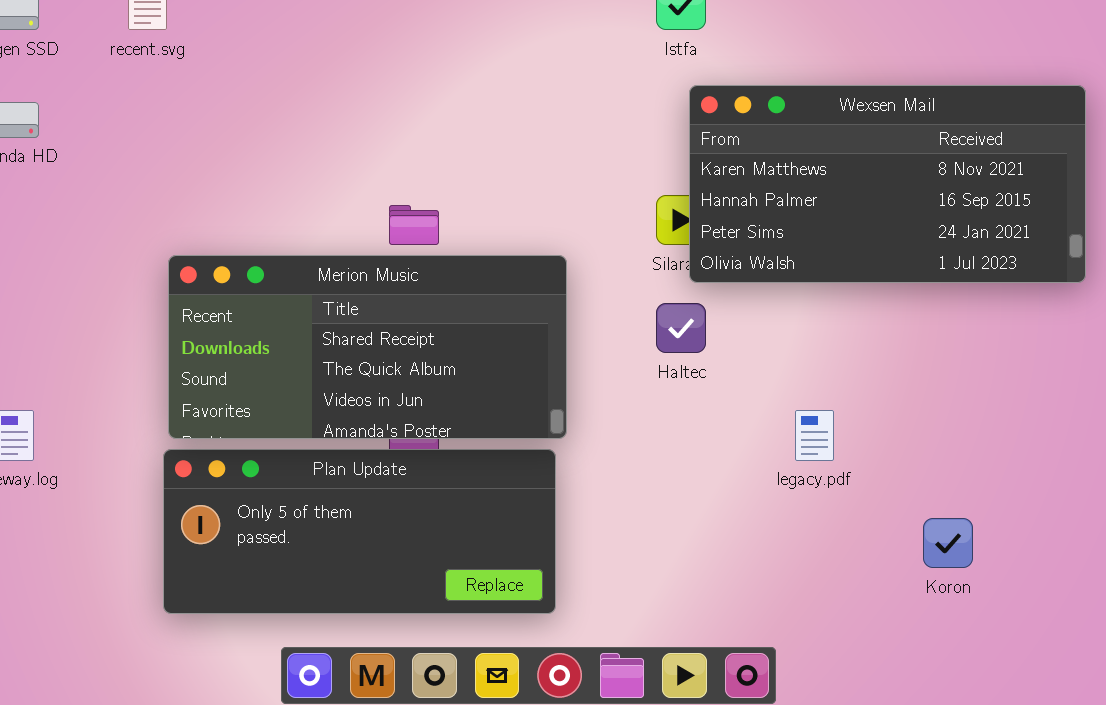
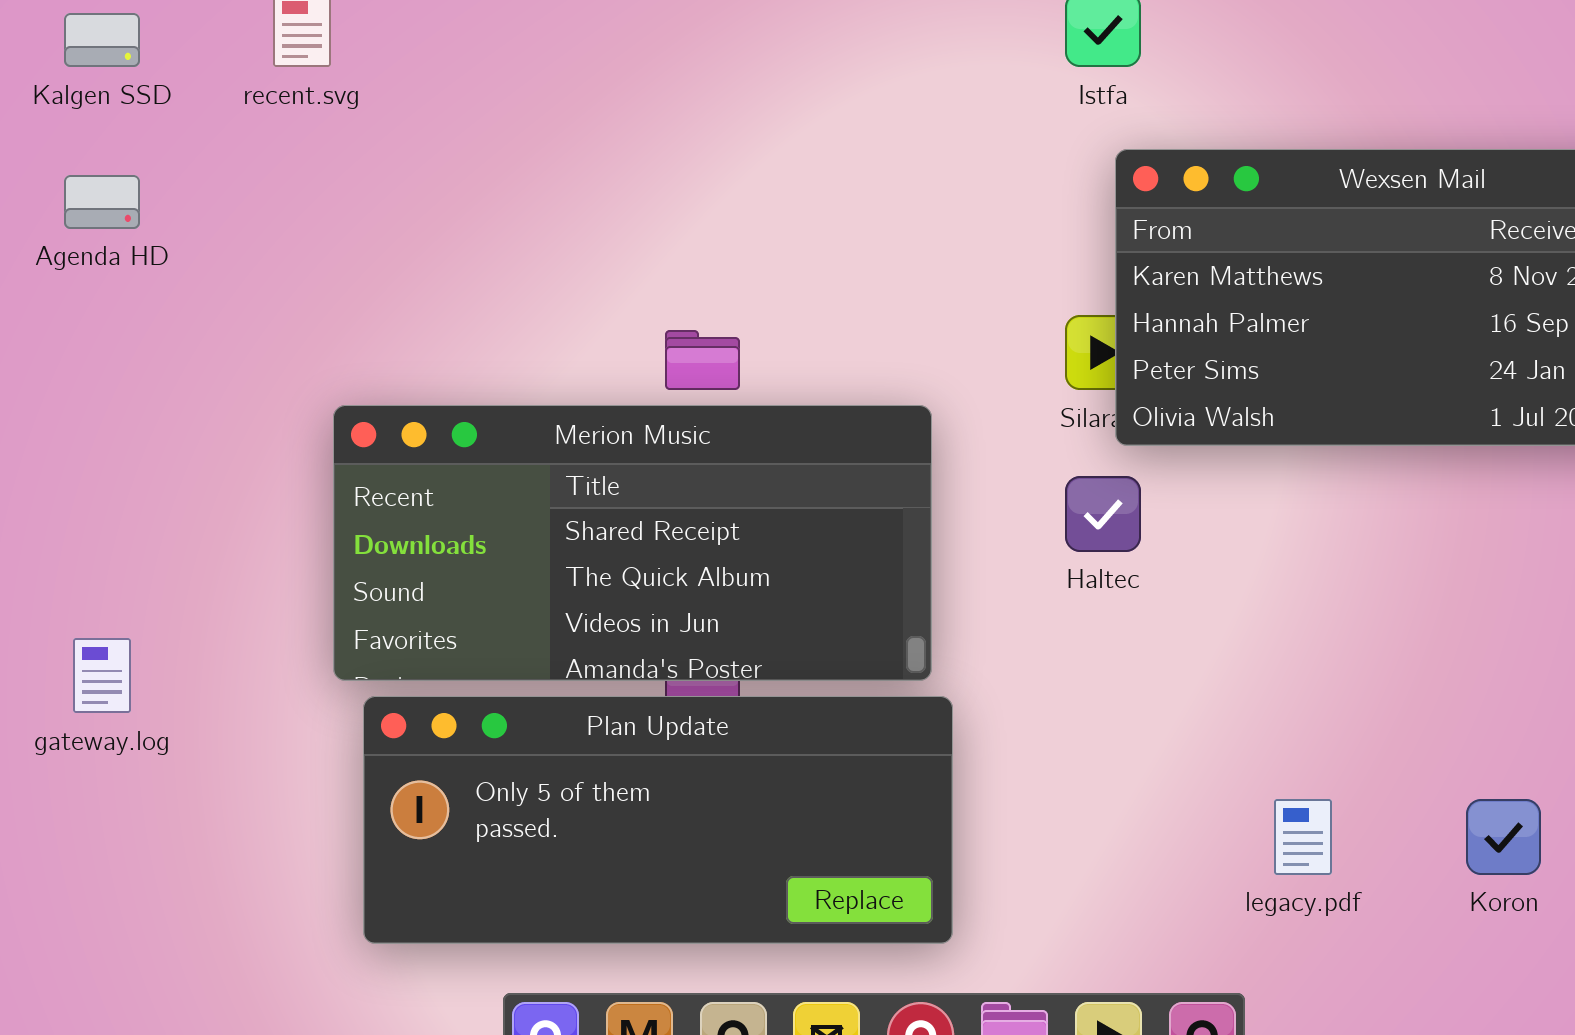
legacy.pdf: [795,410,834,461] -> [1274,799,1332,875], moved
Plan Update: [163,449,556,614] -> [363,696,953,944], moved

